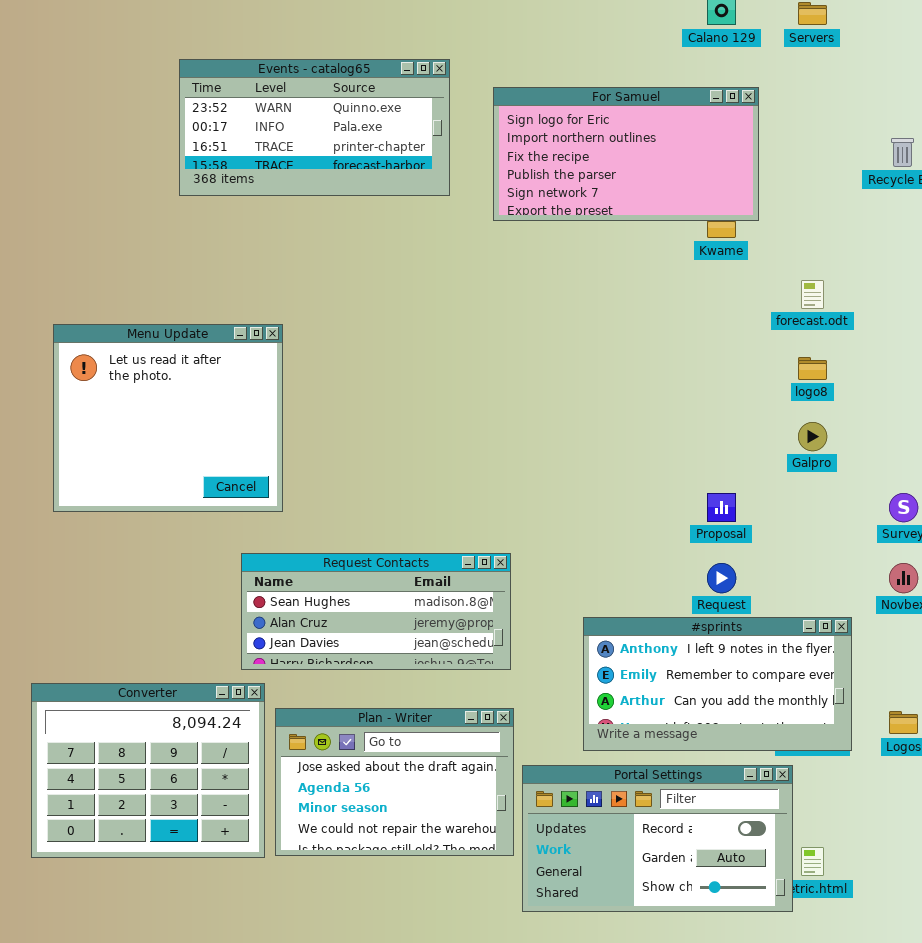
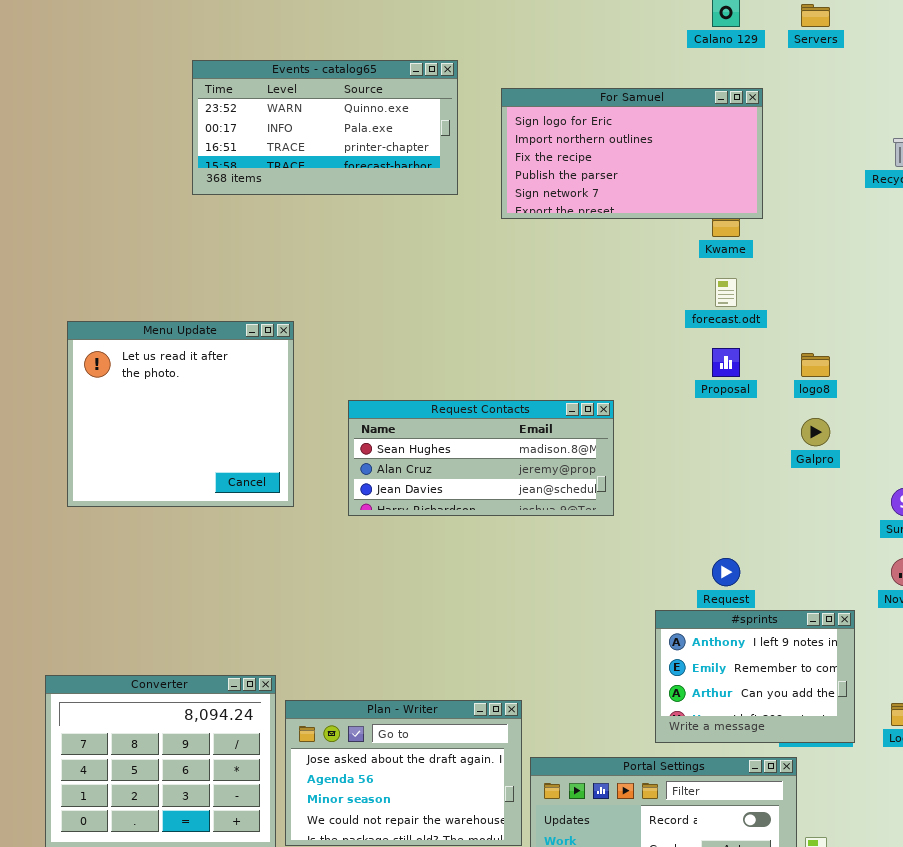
forecast.odt: [801,280,824,309] -> [715,278,737,307], moved
Proposal: [707,493,736,522] -> [712,348,740,377], moved
Request Contacts: [241,553,511,670] -> [348,400,614,516], moved
#sprints: [583,617,852,751] -> [655,610,855,743], resized

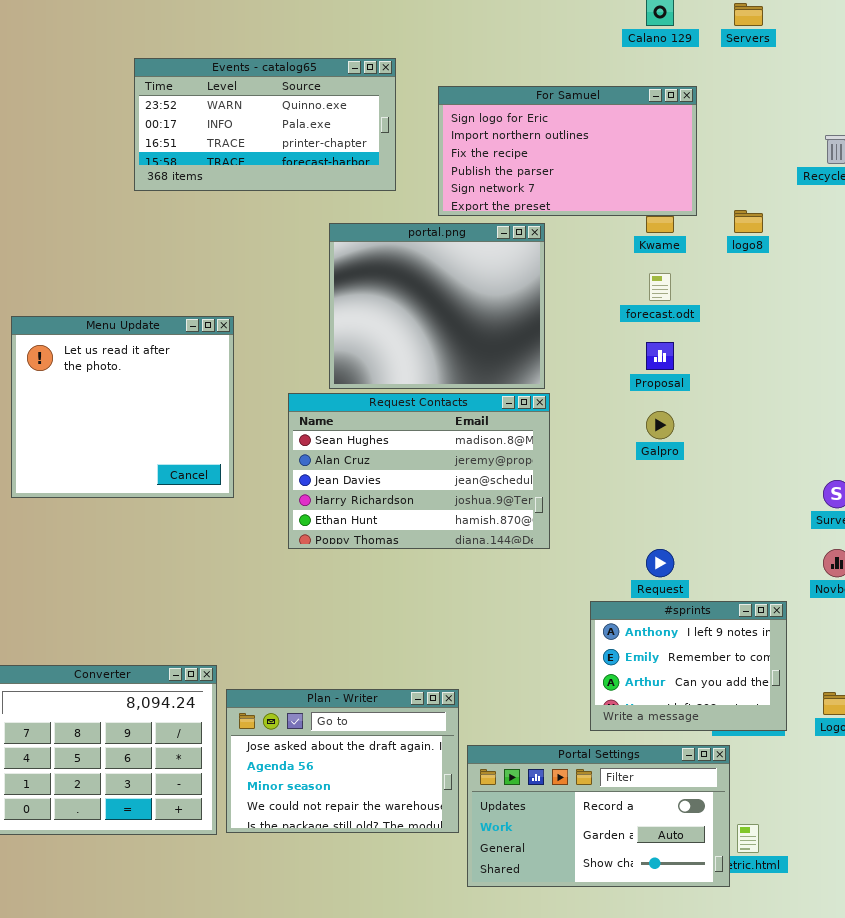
portal.png: none -> [329,223,545,389], opened
logo8: [801,353,830,377] -> [734,210,763,233], moved
Request Contacts: [348,400,614,516] -> [288,393,550,549], resized
Galpro: [801,418,830,446] -> [646,411,674,439], moved

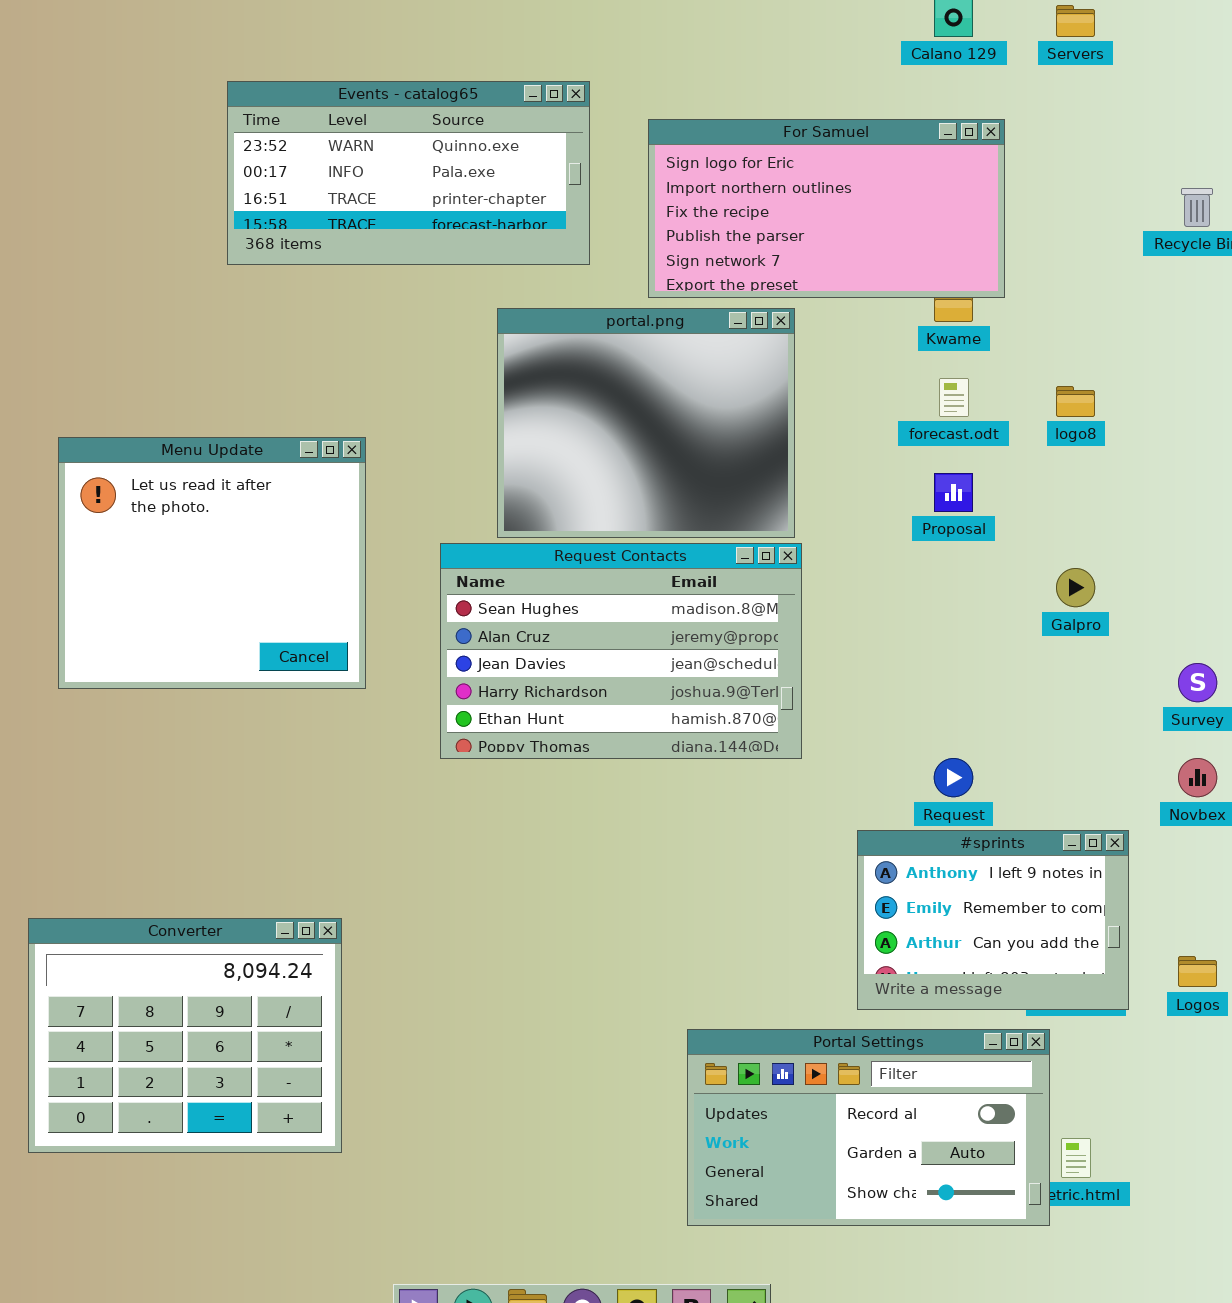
logo8: [734,210,763,233] -> [1056,386,1095,417], moved
Galpro: [646,411,674,439] -> [1056,568,1095,607], moved
Plan - Writer: [226,689,459,833] -> none, closed

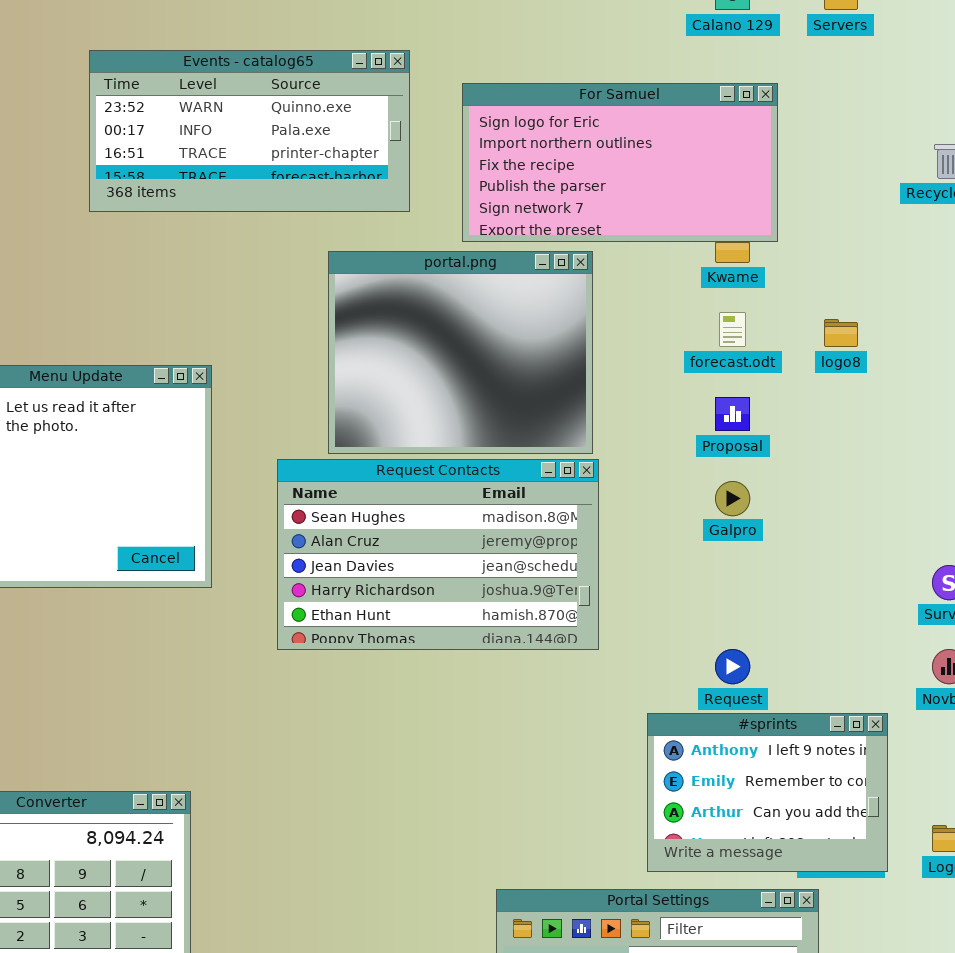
Galpro: [1056,568,1095,607] -> [715,481,750,516], moved

